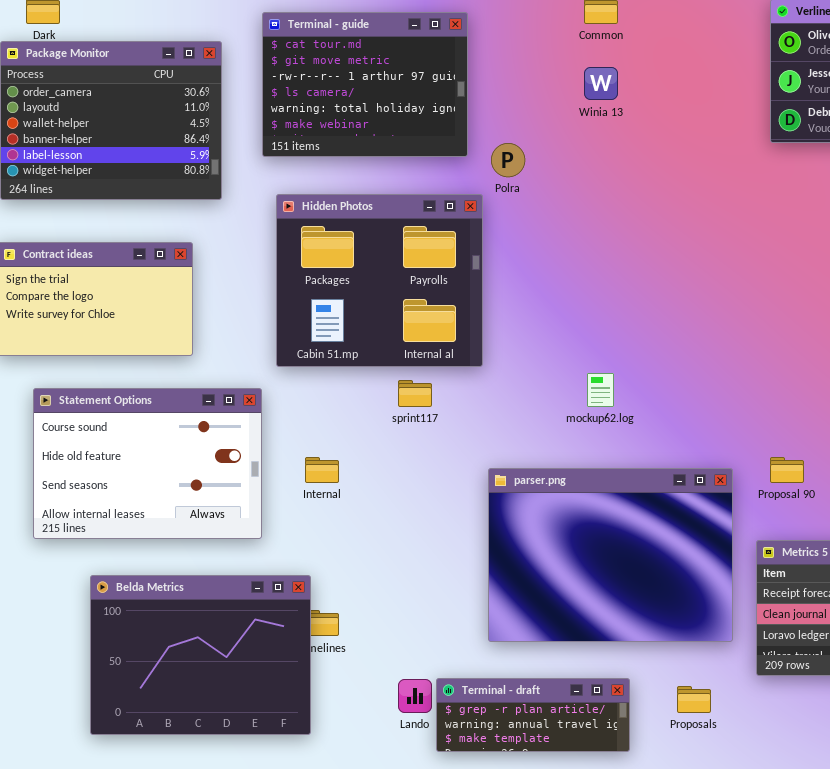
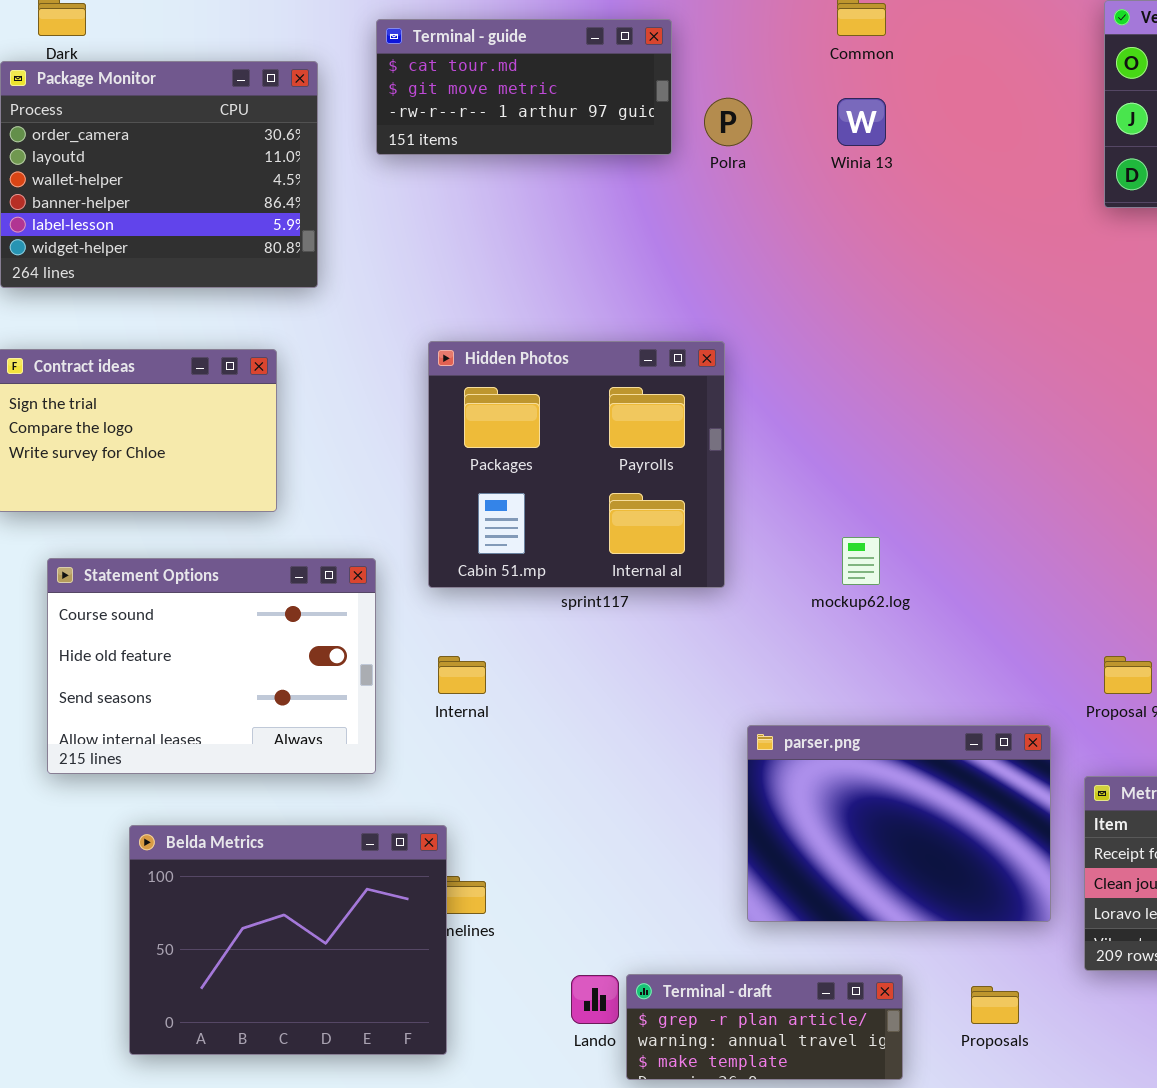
Terminal - guide: [262,12,468,157] -> [376,19,672,155], resized
Polra: [491,143,525,177] -> [704,98,752,146], moved
Hidden Photos: [276,194,483,367] -> [428,341,725,588], moved
parser.png: [488,468,733,642] -> [747,725,1051,922], resized

